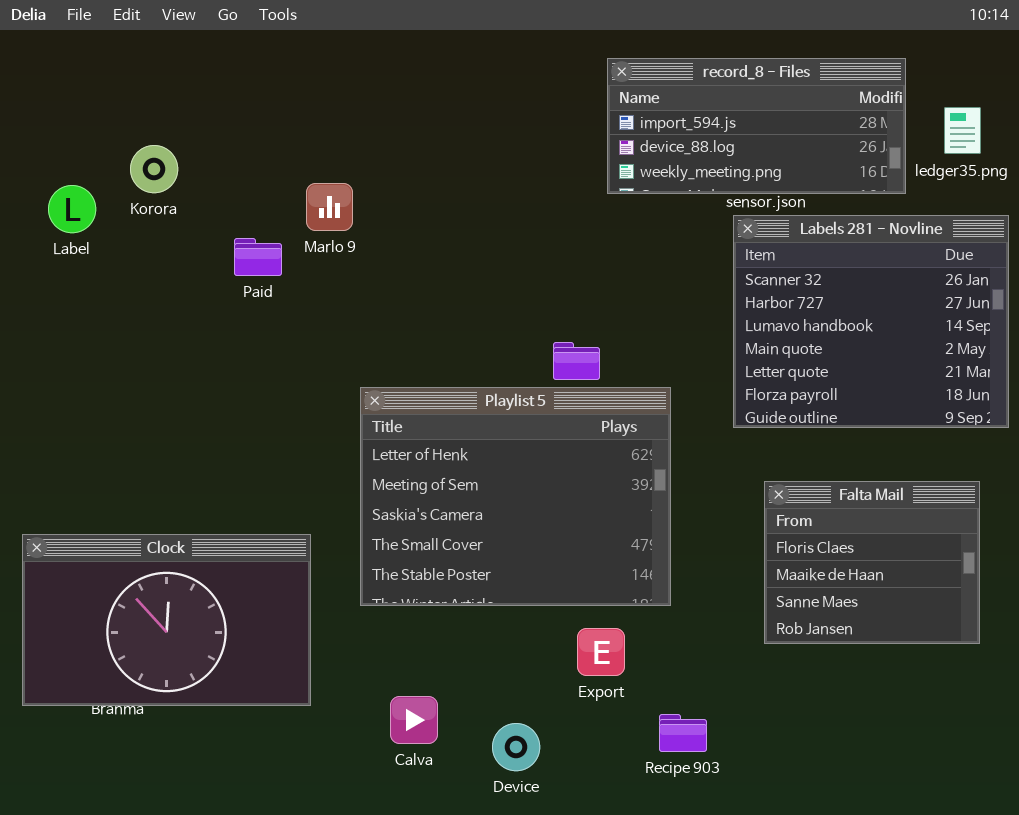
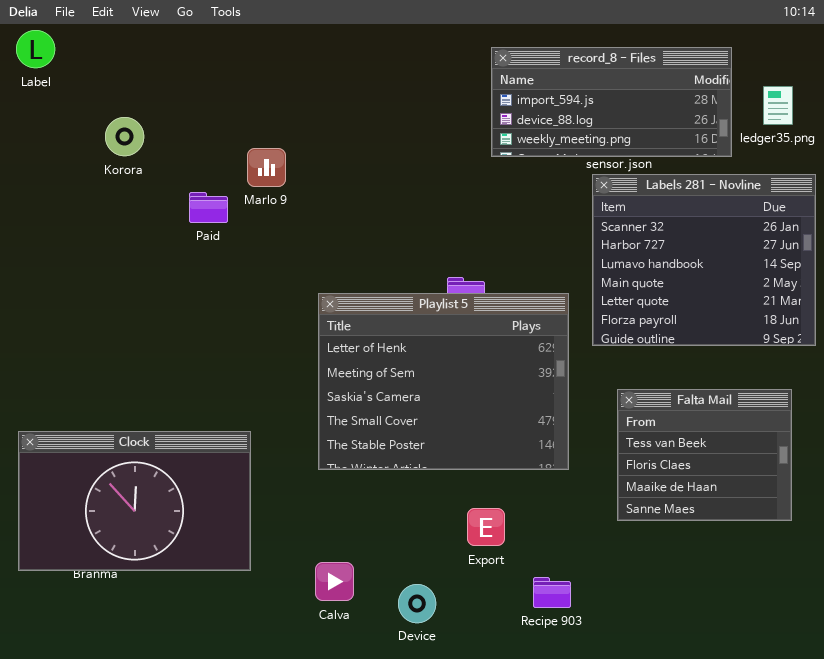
Label: [48,185,96,233] -> [16,30,55,68], moved
Playlist 5: [360,387,671,606] -> [318,293,569,470], moved
Falta Mail: [764,481,980,644] -> [617,389,792,521], scrolled up 1 row

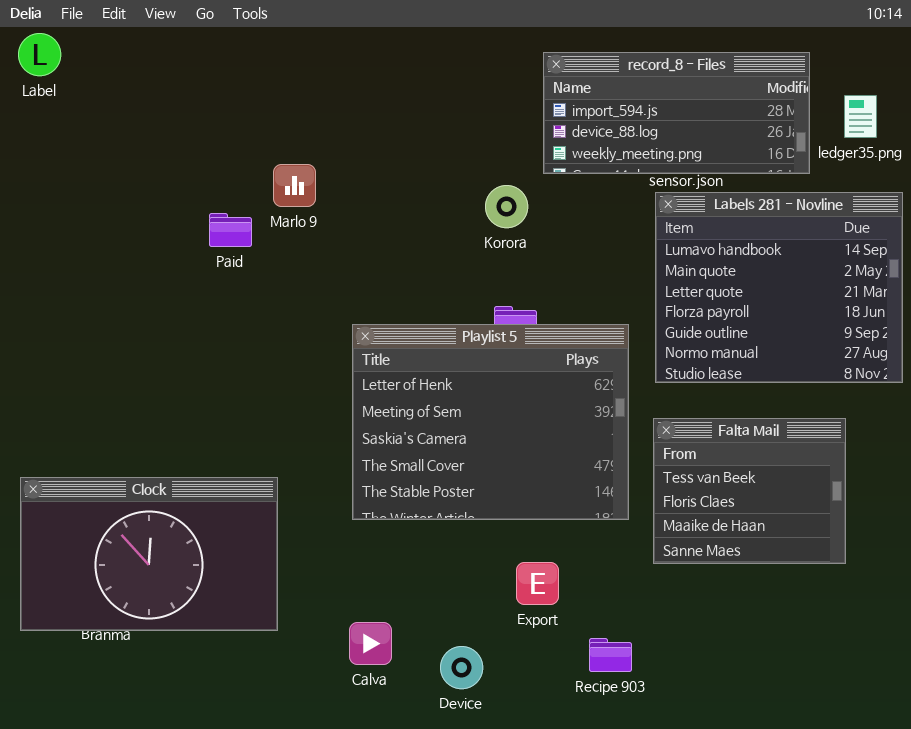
Korora: [105,117,144,156] -> [485,185,528,228], moved
Labels 281 - Novline: [592,174,816,346] -> [655,192,903,383], scrolled down 2 rows
Falta Mail: [617,389,792,521] -> [653,418,846,564], moved

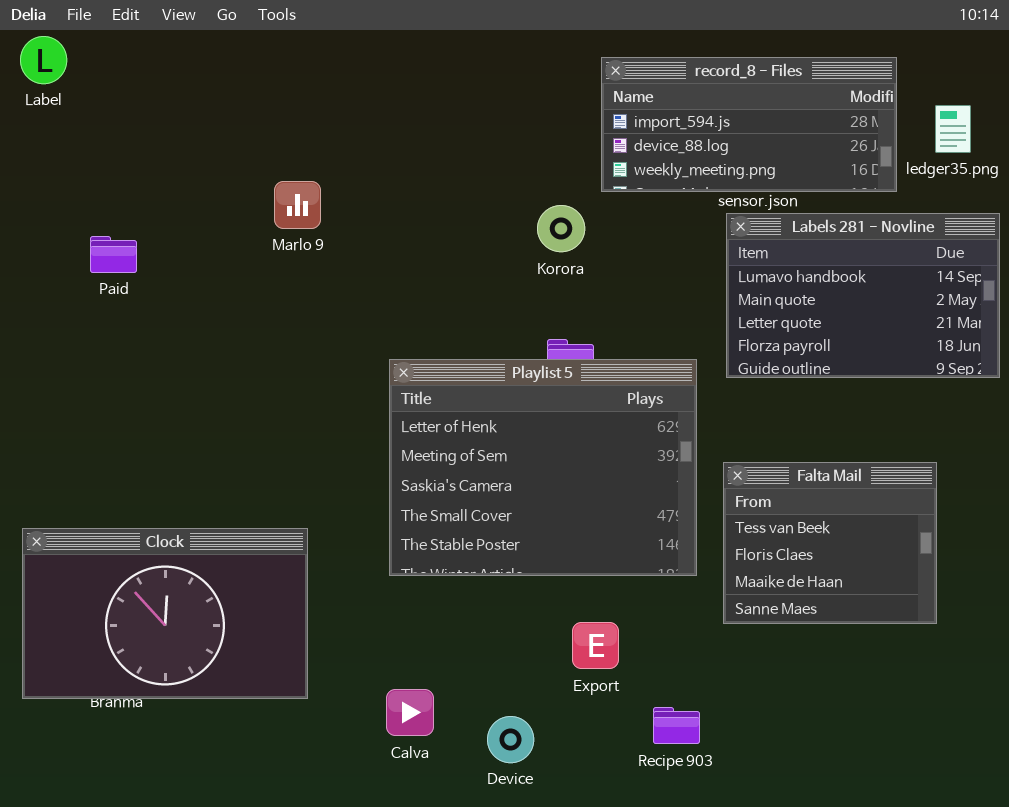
Marlo 9: [273,164,316,207] -> [274,181,321,229], moved
Labels 281 - Novline: [655,192,903,383] -> [726,213,1000,378], resized
Paid: [209,213,252,247] -> [90,236,137,273], moved

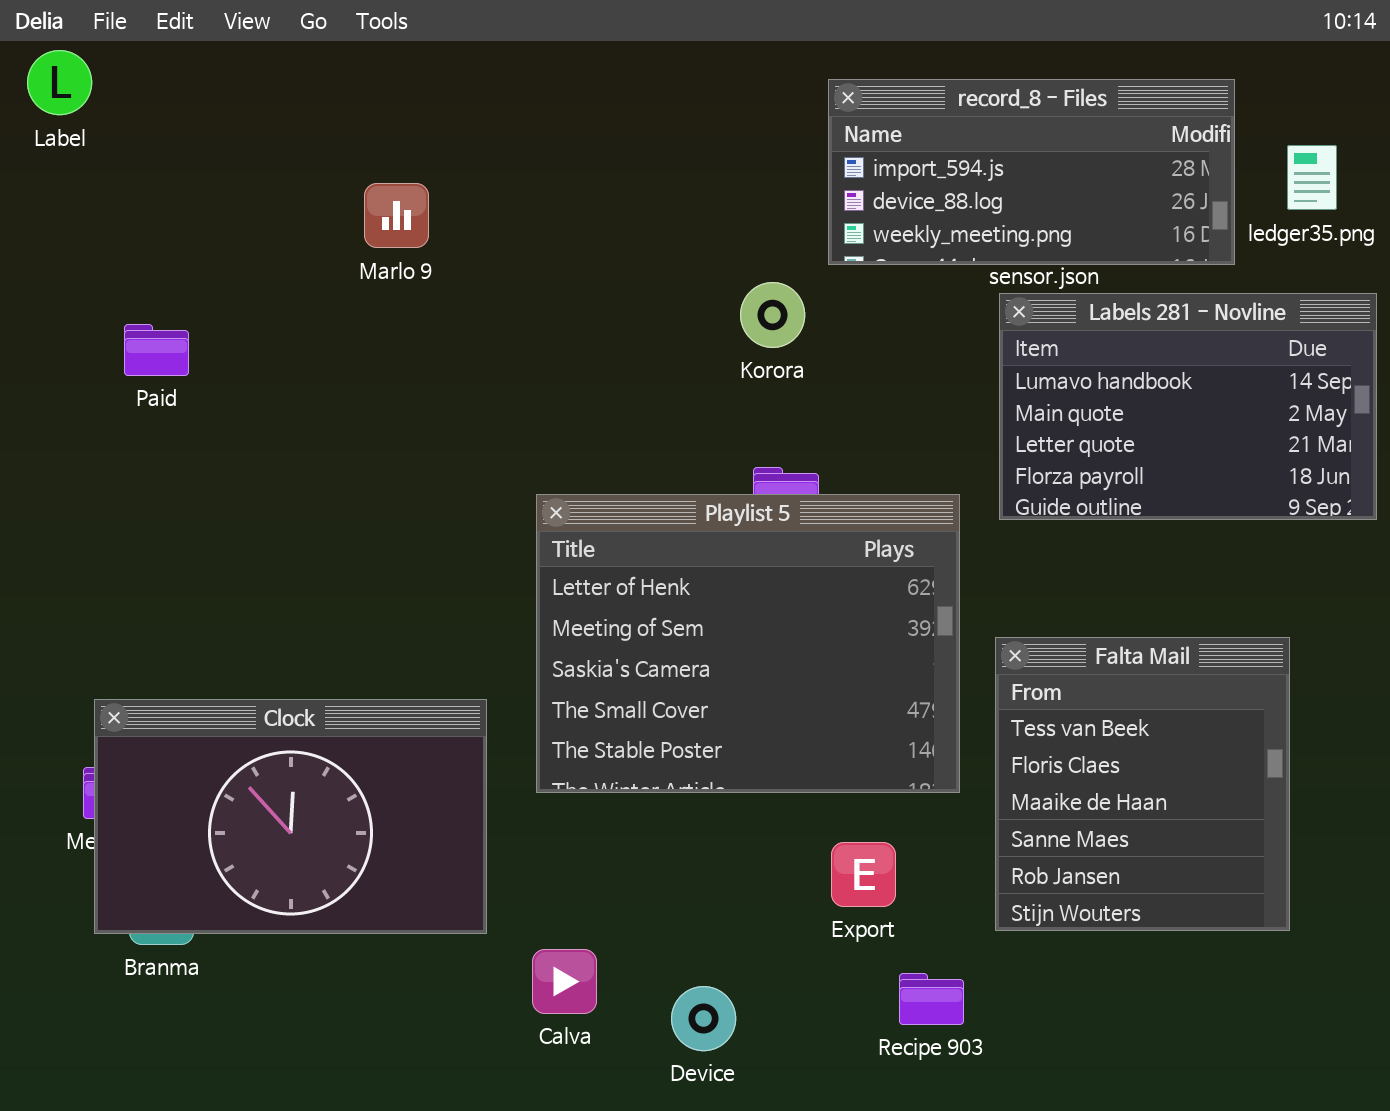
Marlo 9: [274,181,321,229] -> [364,183,429,248], moved
Falta Mail: [723,462,937,624] -> [995,637,1290,931], resized
Clock: [22,528,308,699] -> [94,699,487,934], moved
Export: [572,622,619,669] -> [831,842,896,907], moved

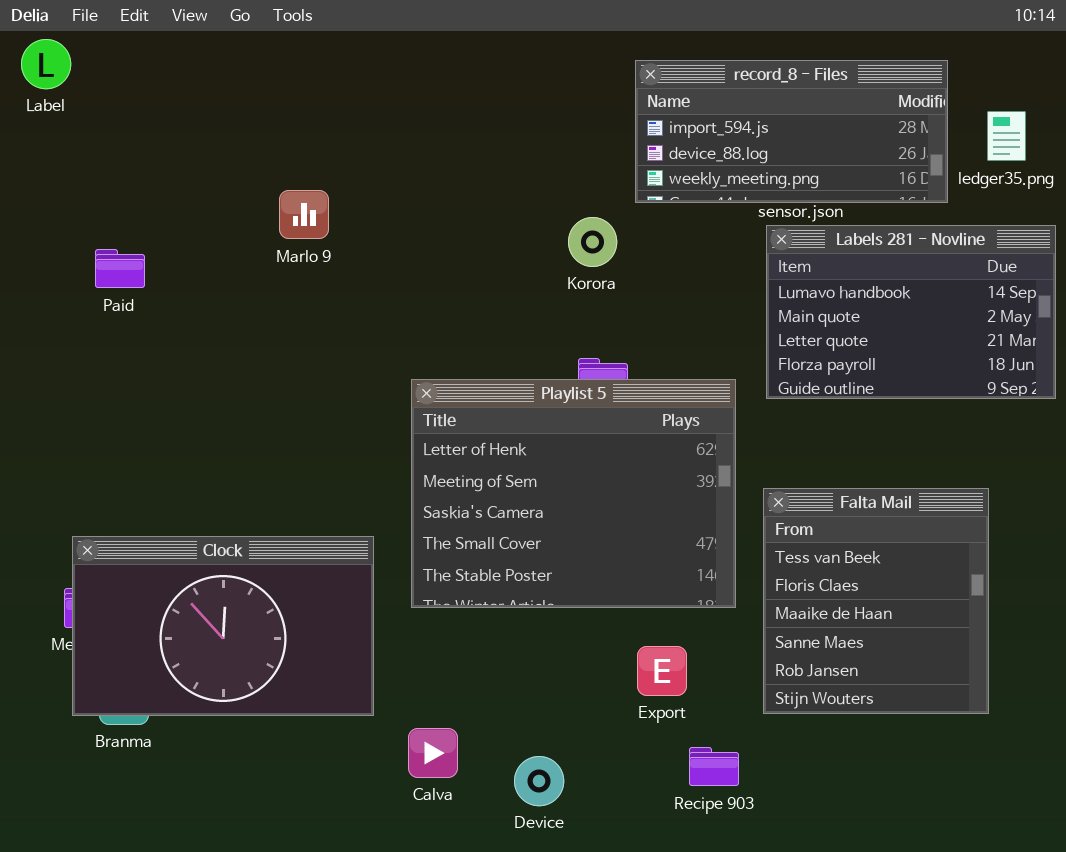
Marlo 9: [364,183,429,248] -> [279,190,329,239], moved

